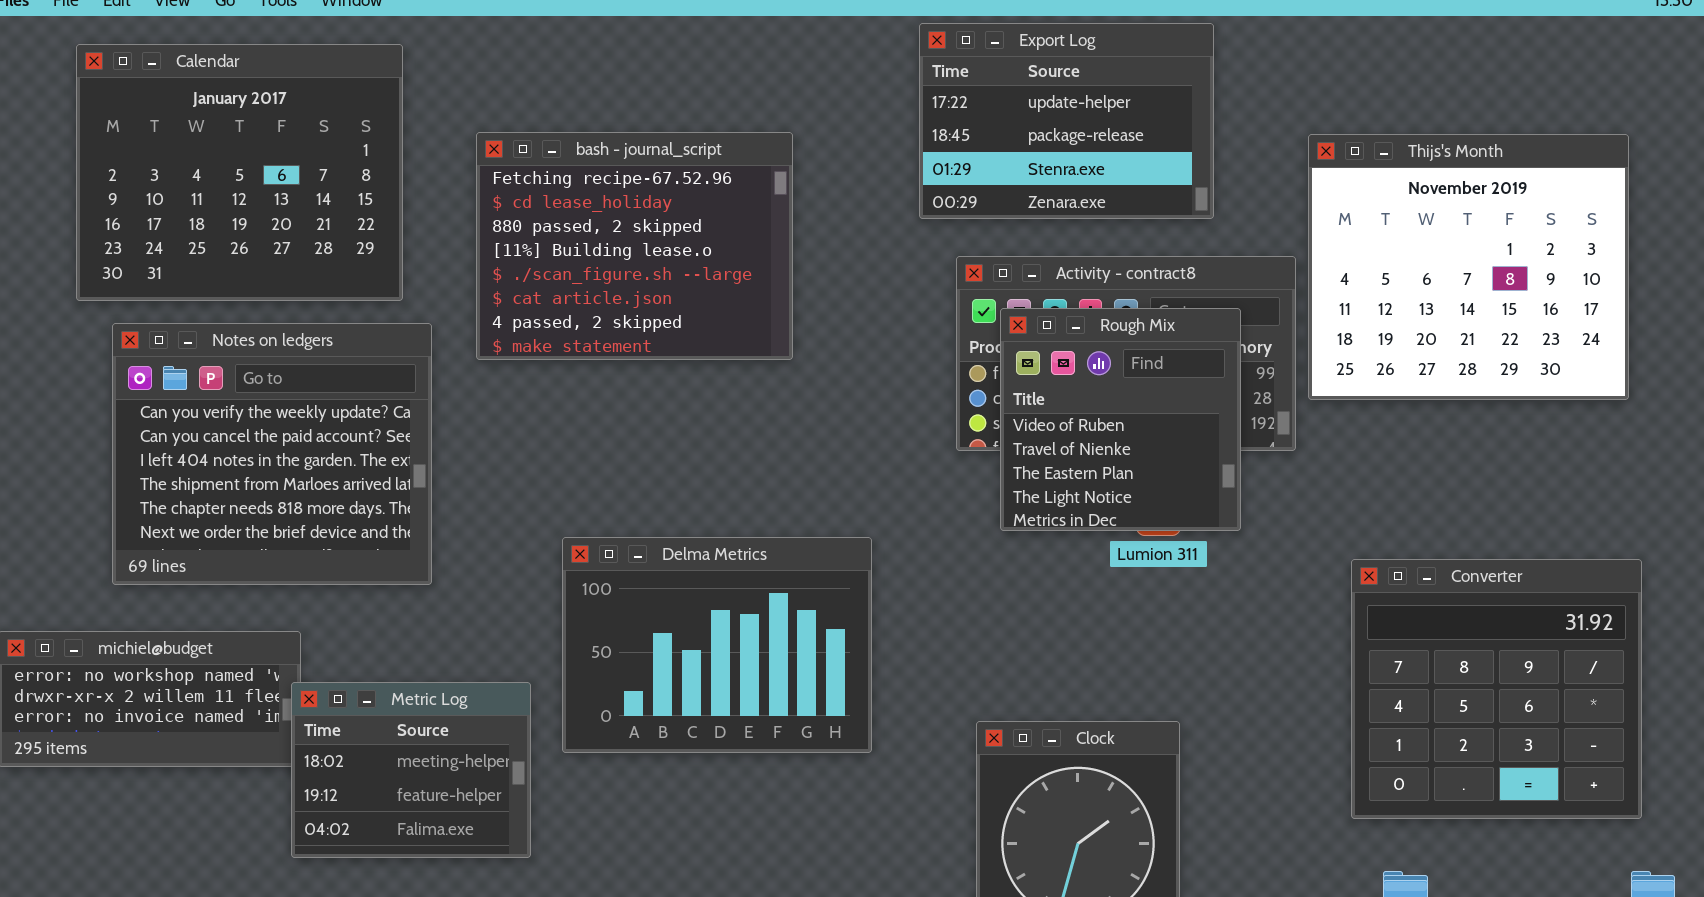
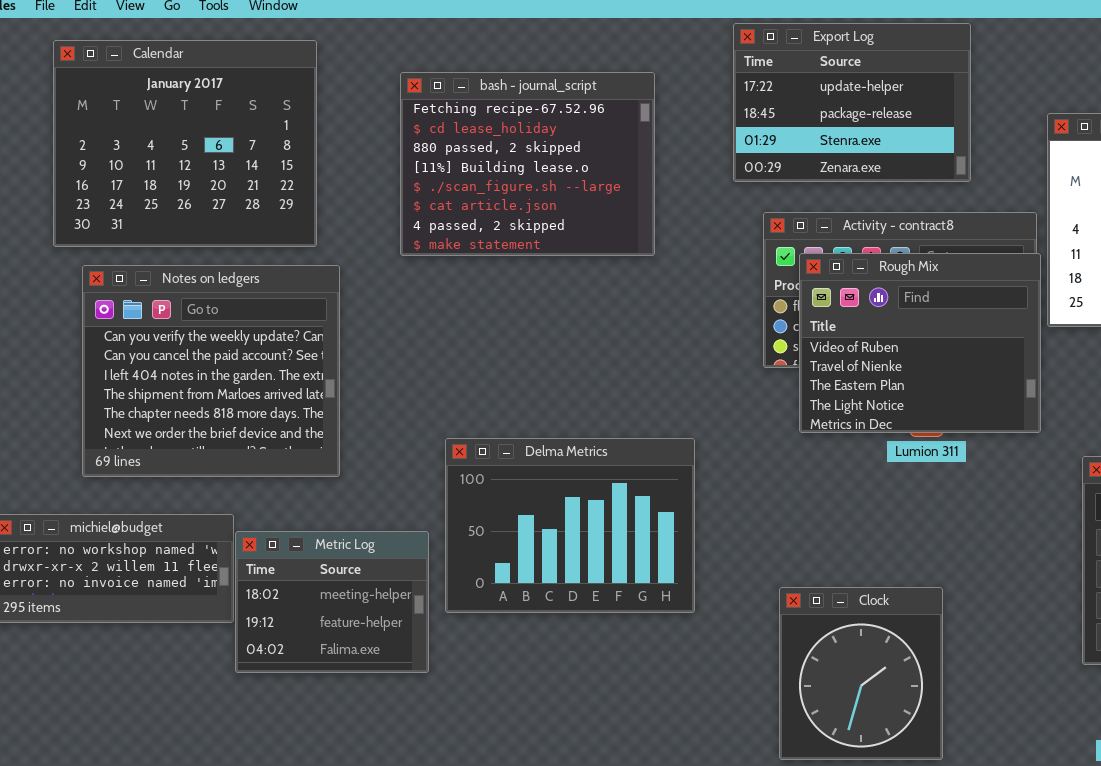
bash - journal_script: [476,132,793,360] -> [400,72,655,256], moved
Rough Mix: [1000,308,1241,531] -> [799,253,1041,433], resized
Metric Log: [291,682,531,858] -> [235,531,429,673], moved

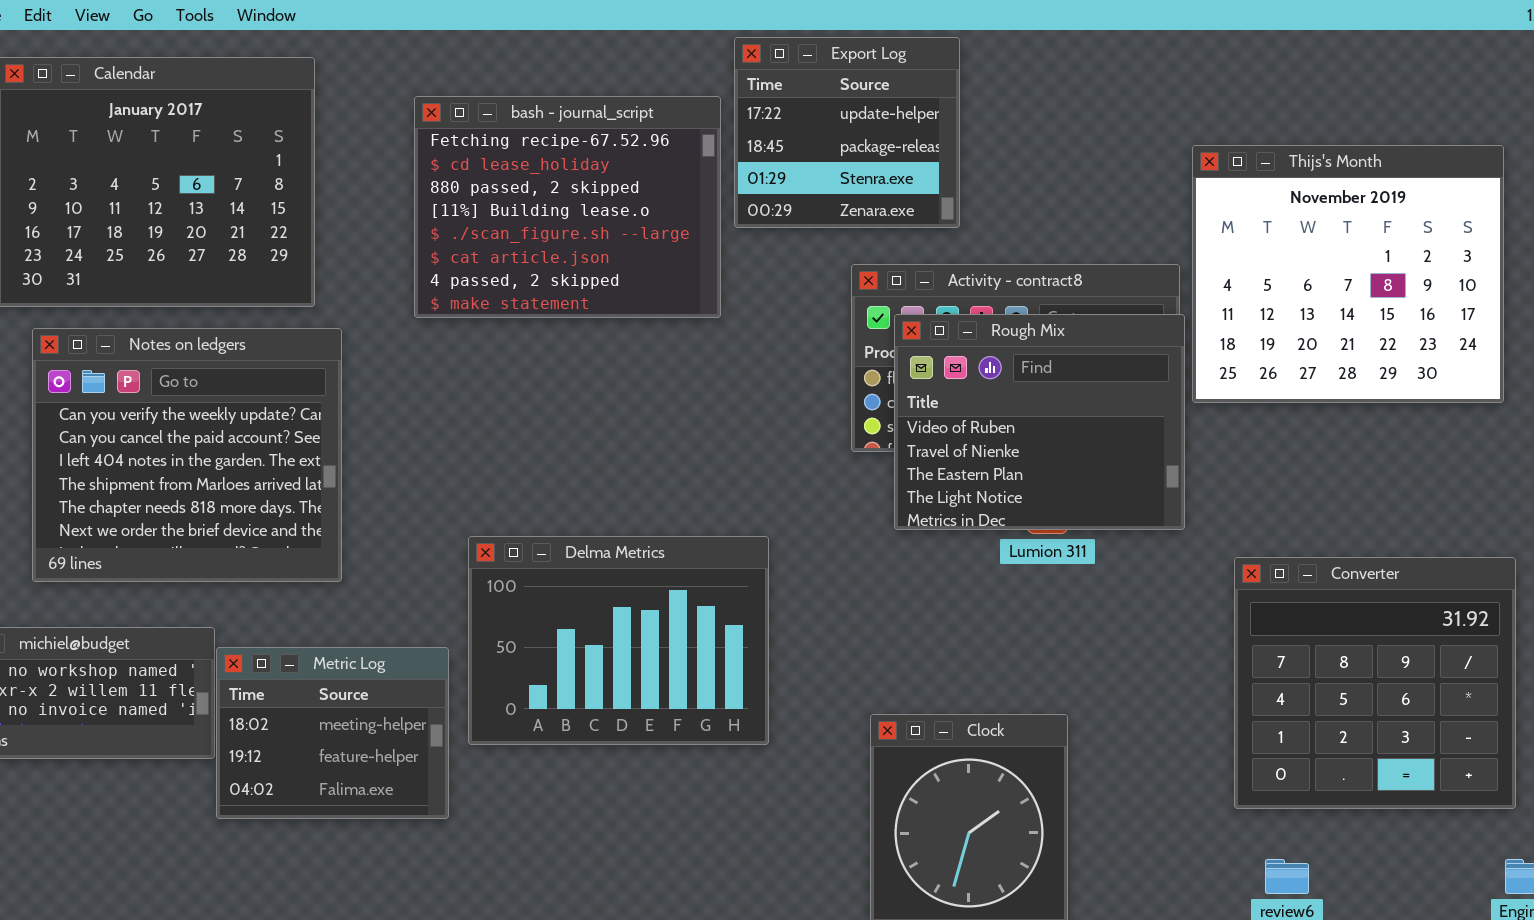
Export Log: [733,23,971,182] -> [734,37,960,228], moved, resized

